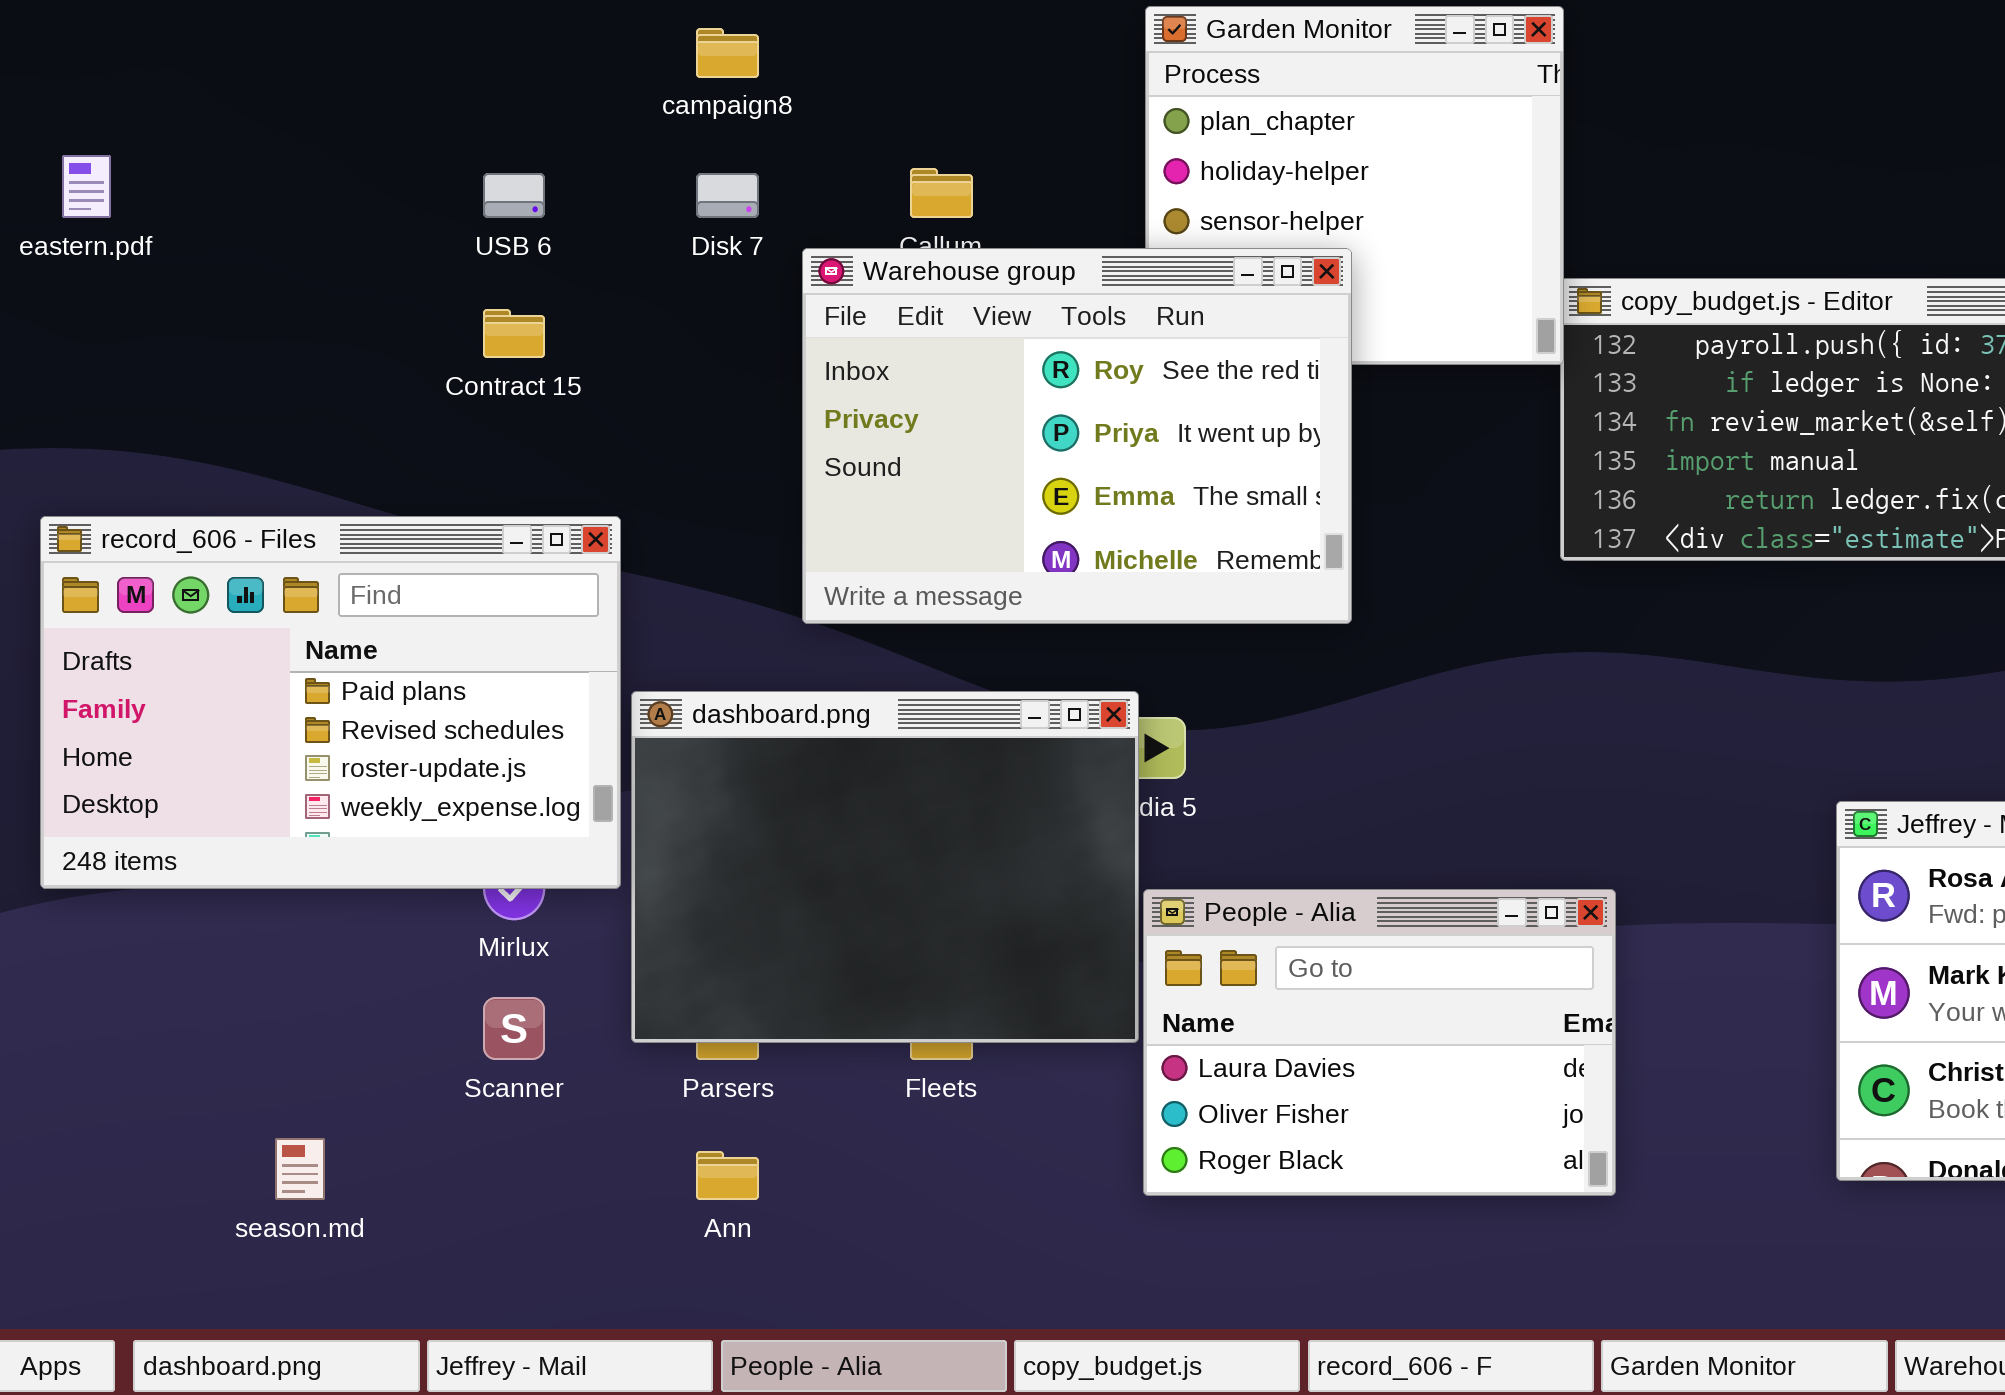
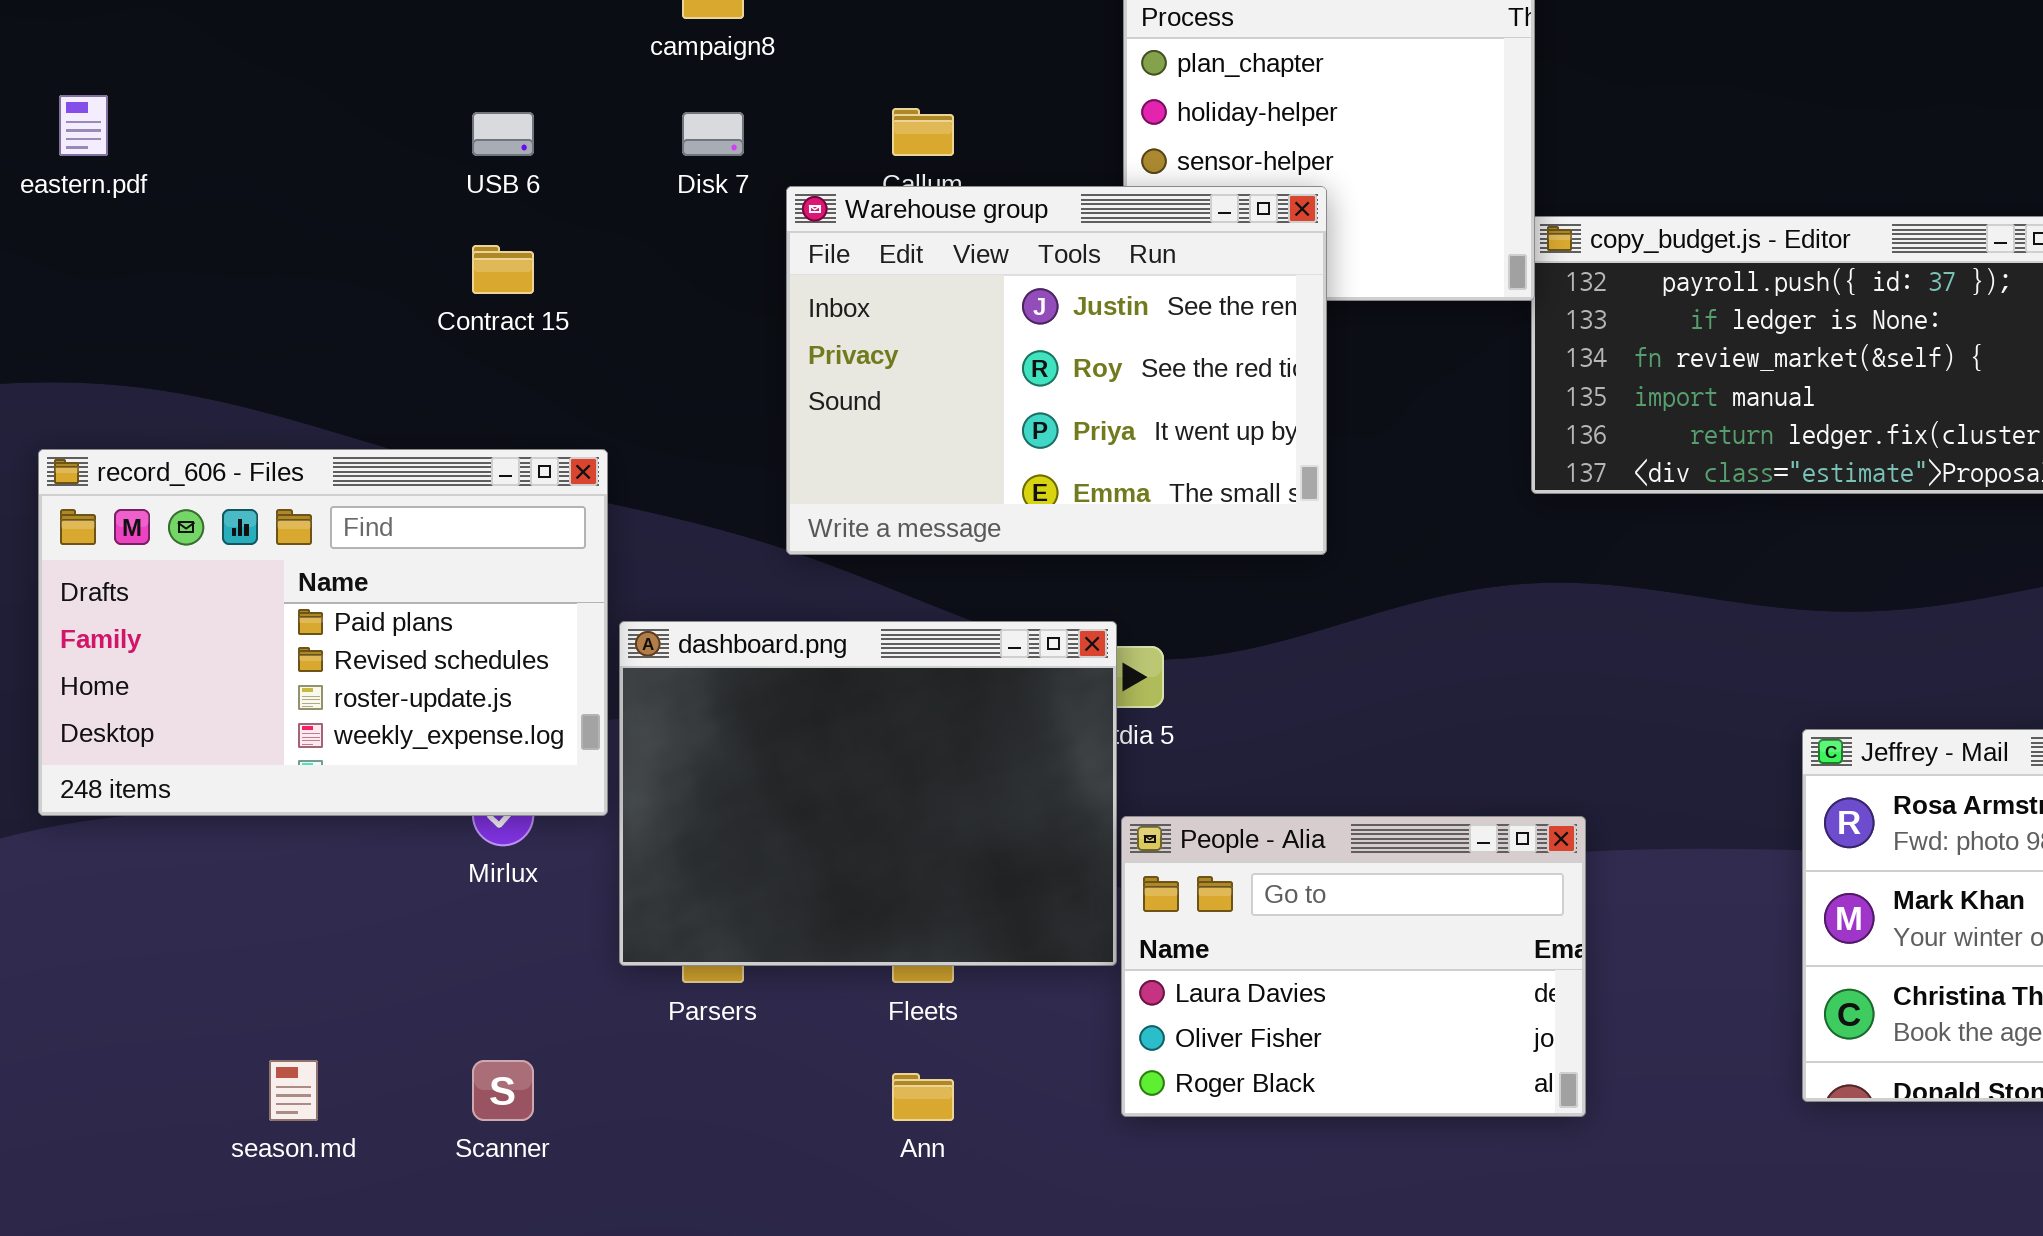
Warehouse group: [802,248,1352,624] -> [786,186,1327,555], scrolled up 1 row
Scanner: [483,997,545,1060] -> [472,1060,534,1121], moved
Ann: [696,1151,759,1200] -> [892,1073,954,1121], moved

